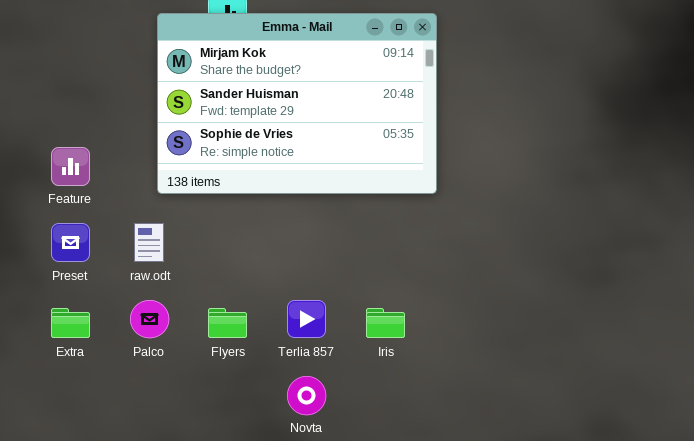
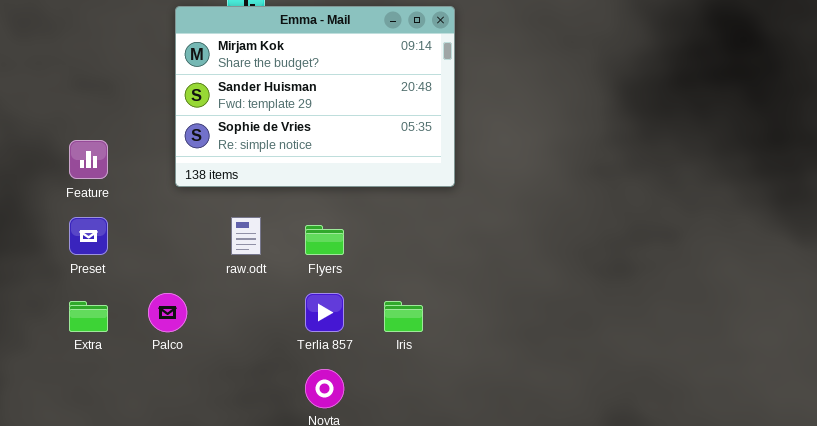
raw.odt: [134,223,164,262] -> [231,217,261,255], moved
Flyers: [208,308,247,338] -> [305,225,344,255], moved

